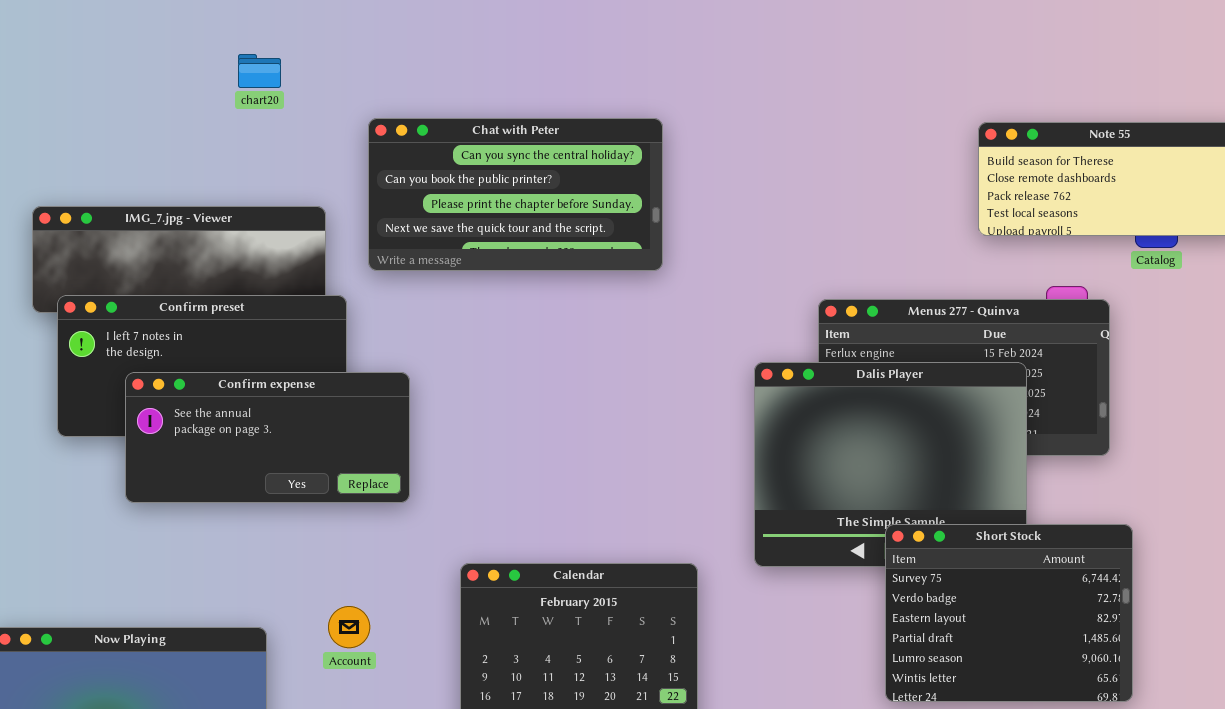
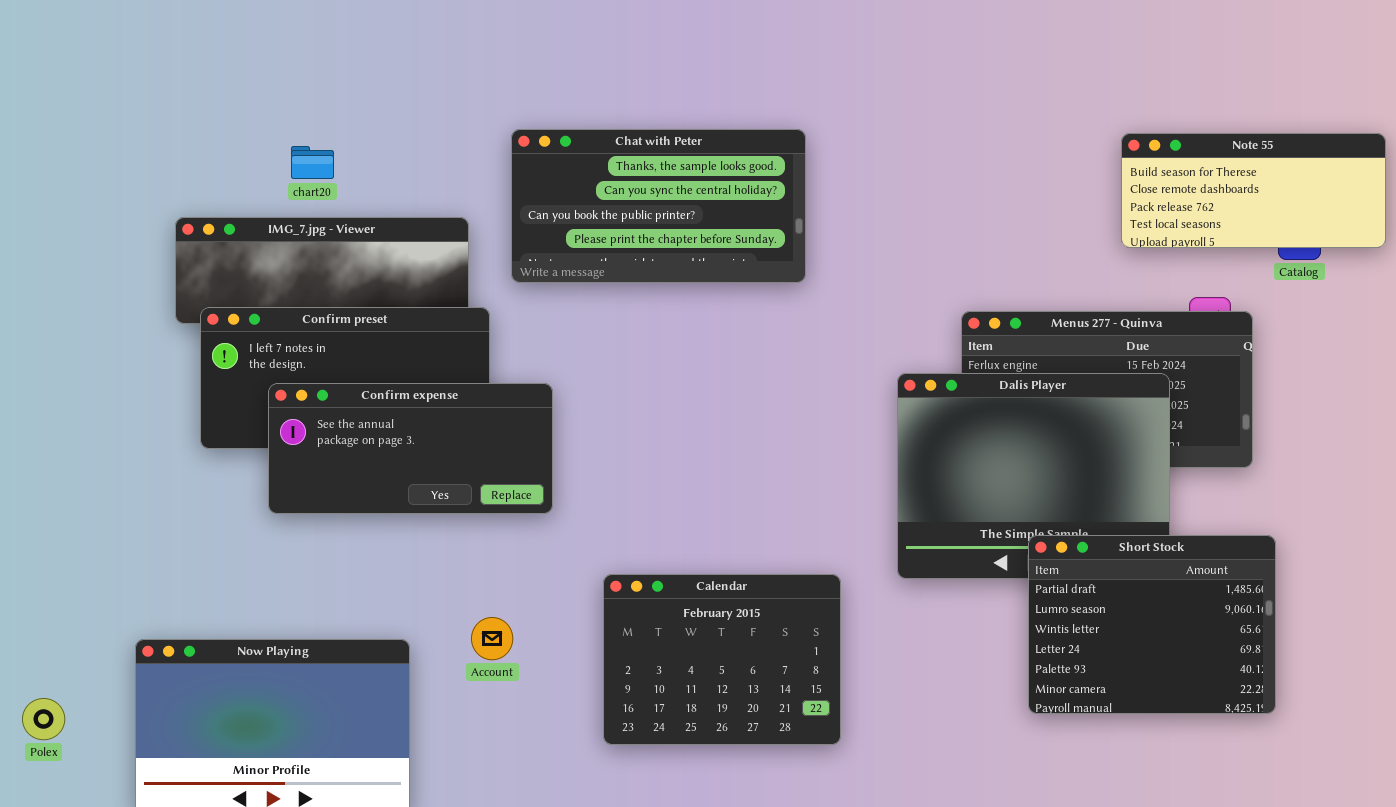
chart20: [238,54,281,88] -> [291,146,334,179], moved
Chat with Peter: [368,118,663,271] -> [511,129,806,283], scrolled up 1 row
Short Stock: [885,524,1133,702] -> [1028,535,1276,714], scrolled down 3 rows

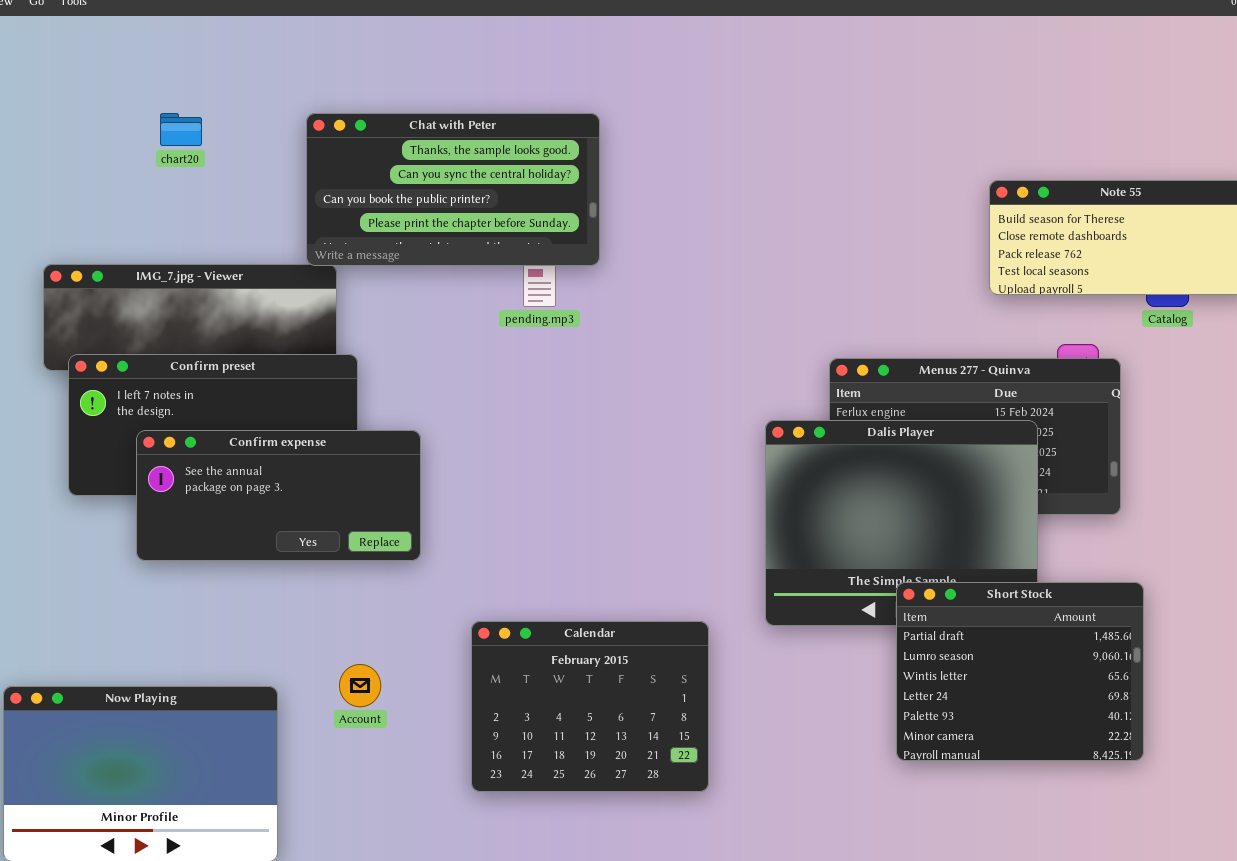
Chat with Peter: [511,129,806,283] -> [306,113,600,266], moved
chart20: [291,146,334,179] -> [160,113,202,146], moved

